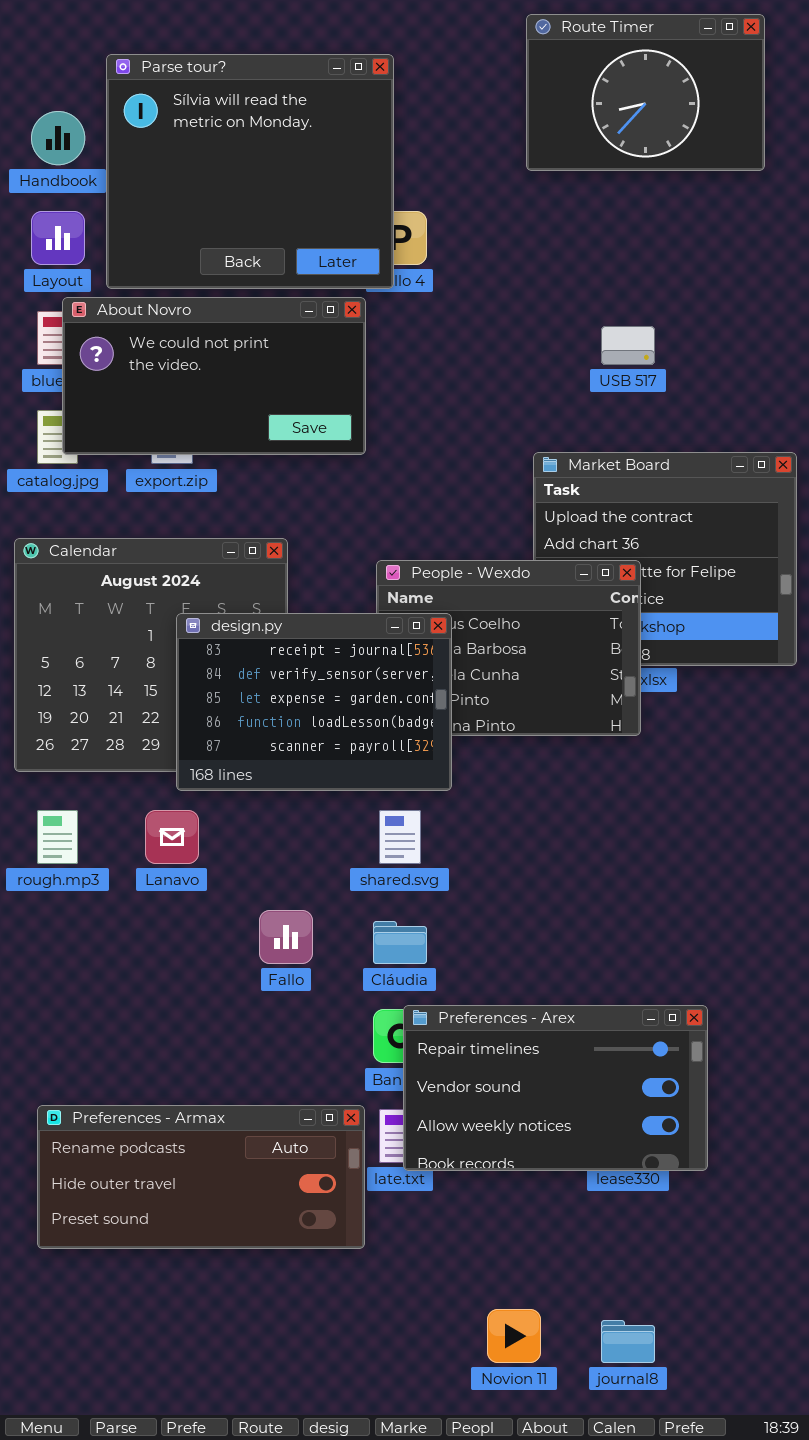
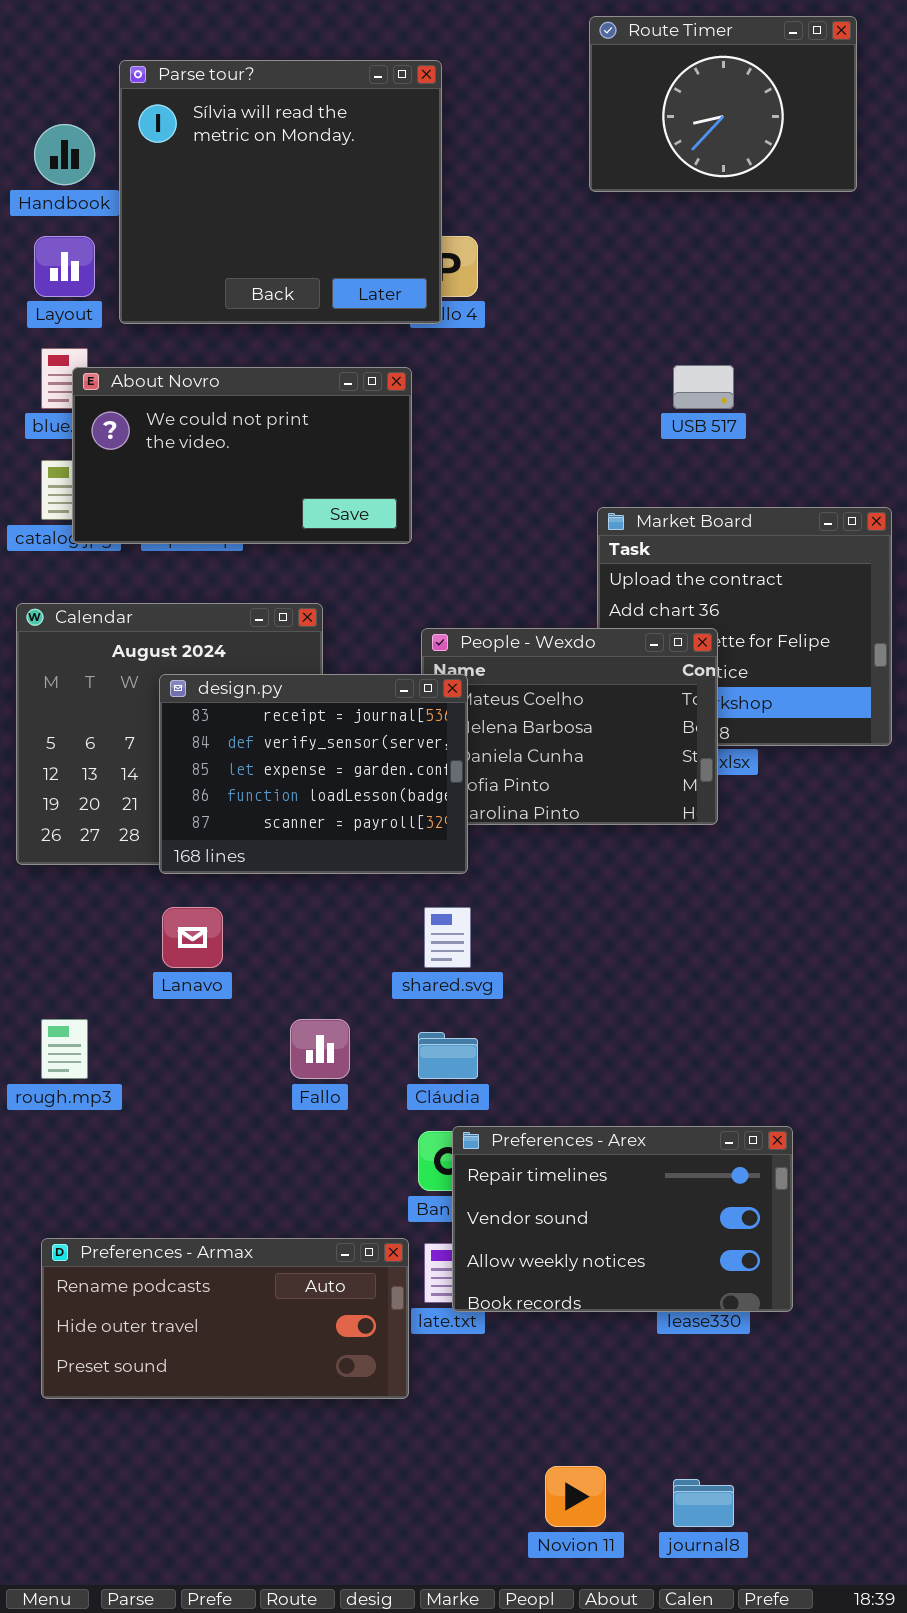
About Novro: [62,297,366,455] -> [72,367,412,544], moved
design.py: [176,613,452,791] -> [159,674,468,874], moved
rough.mp3: [37,810,78,864] -> [41,1019,88,1079], moved

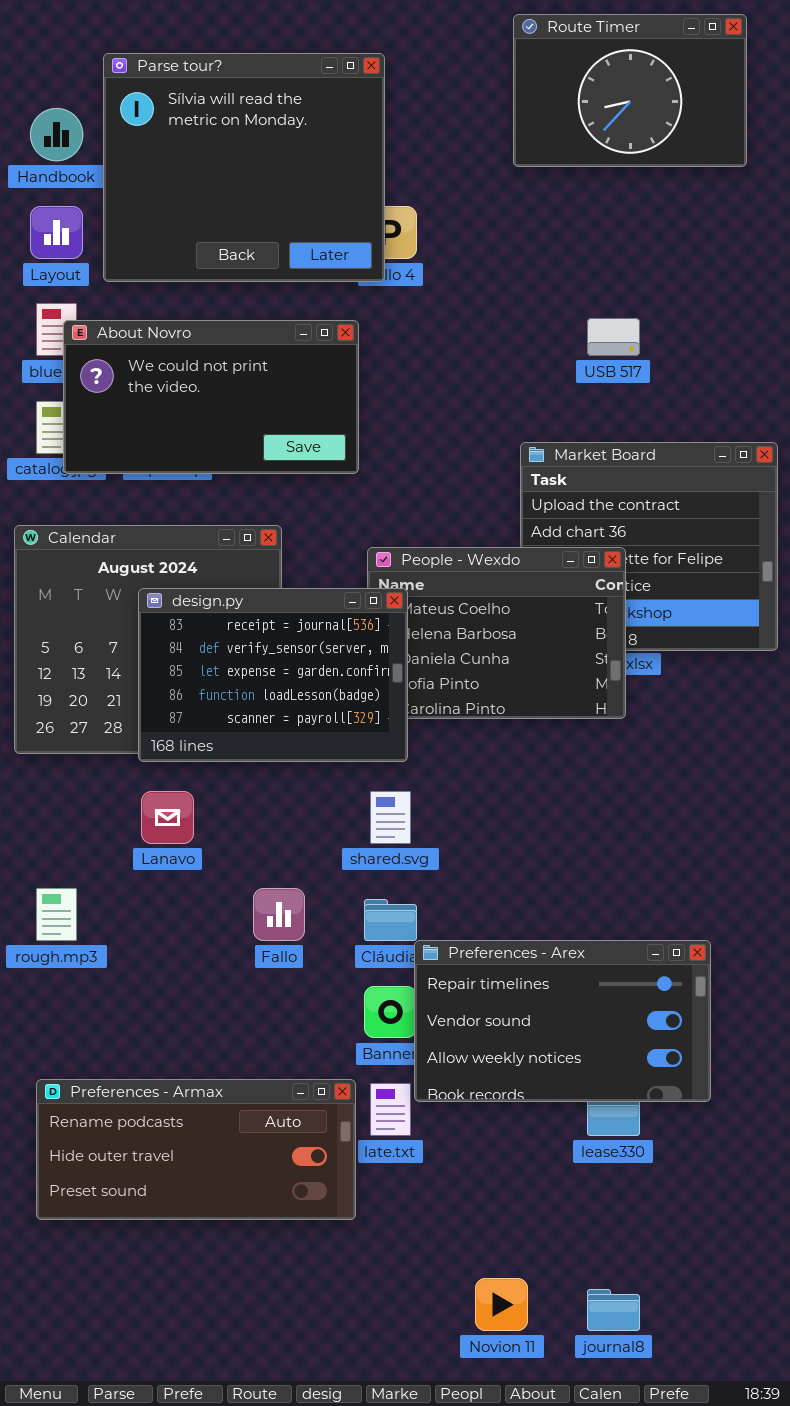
Preferences - Arex: [452,1126,793,1312] -> [414,940,711,1102], moved

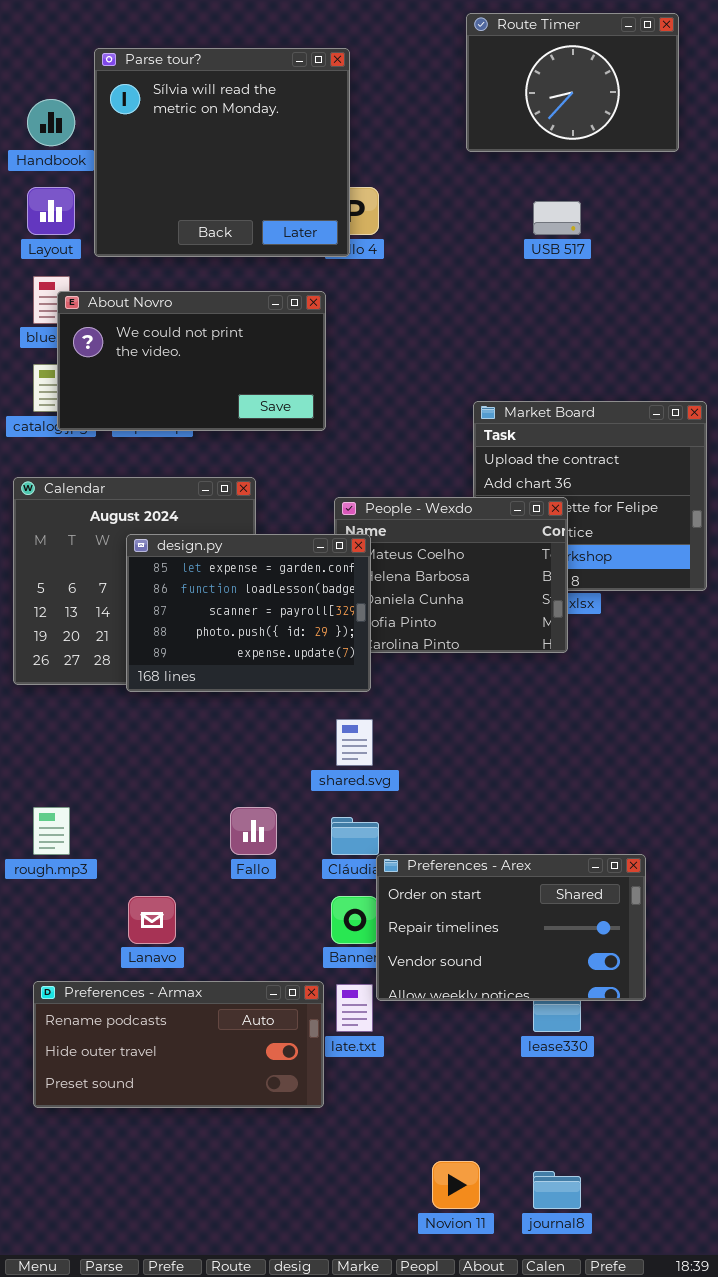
USB 517: [587,318,640,356] -> [533,201,581,235], moved
design.py: [138,588,408,762] -> [126,534,371,692], scrolled down 2 rows
Lanavo: [141,791,194,844] -> [128,896,176,944], moved
Preferences - Arex: [414,940,711,1102] -> [376,854,646,1001], scrolled up 1 row

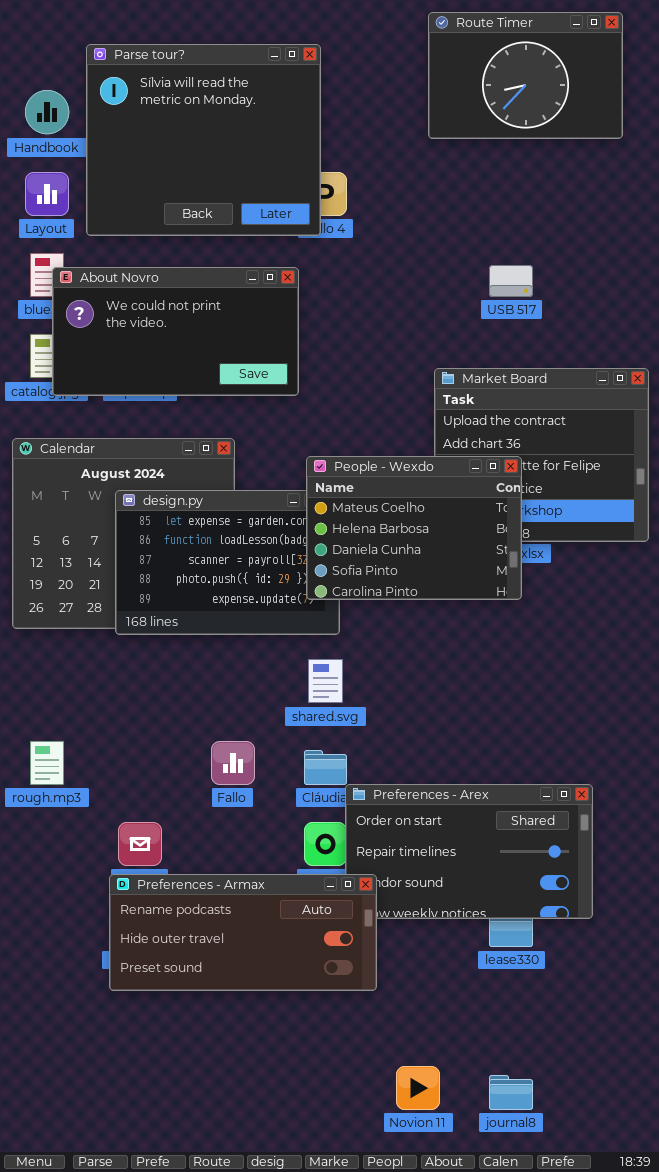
USB 517: [533,201,581,235] -> [489,265,533,297], moved
People - Wexdo: [334,497,568,653] -> [306,456,522,600], raised
Preferences - Armax: [33,981,324,1108] -> [109,874,377,991], moved

